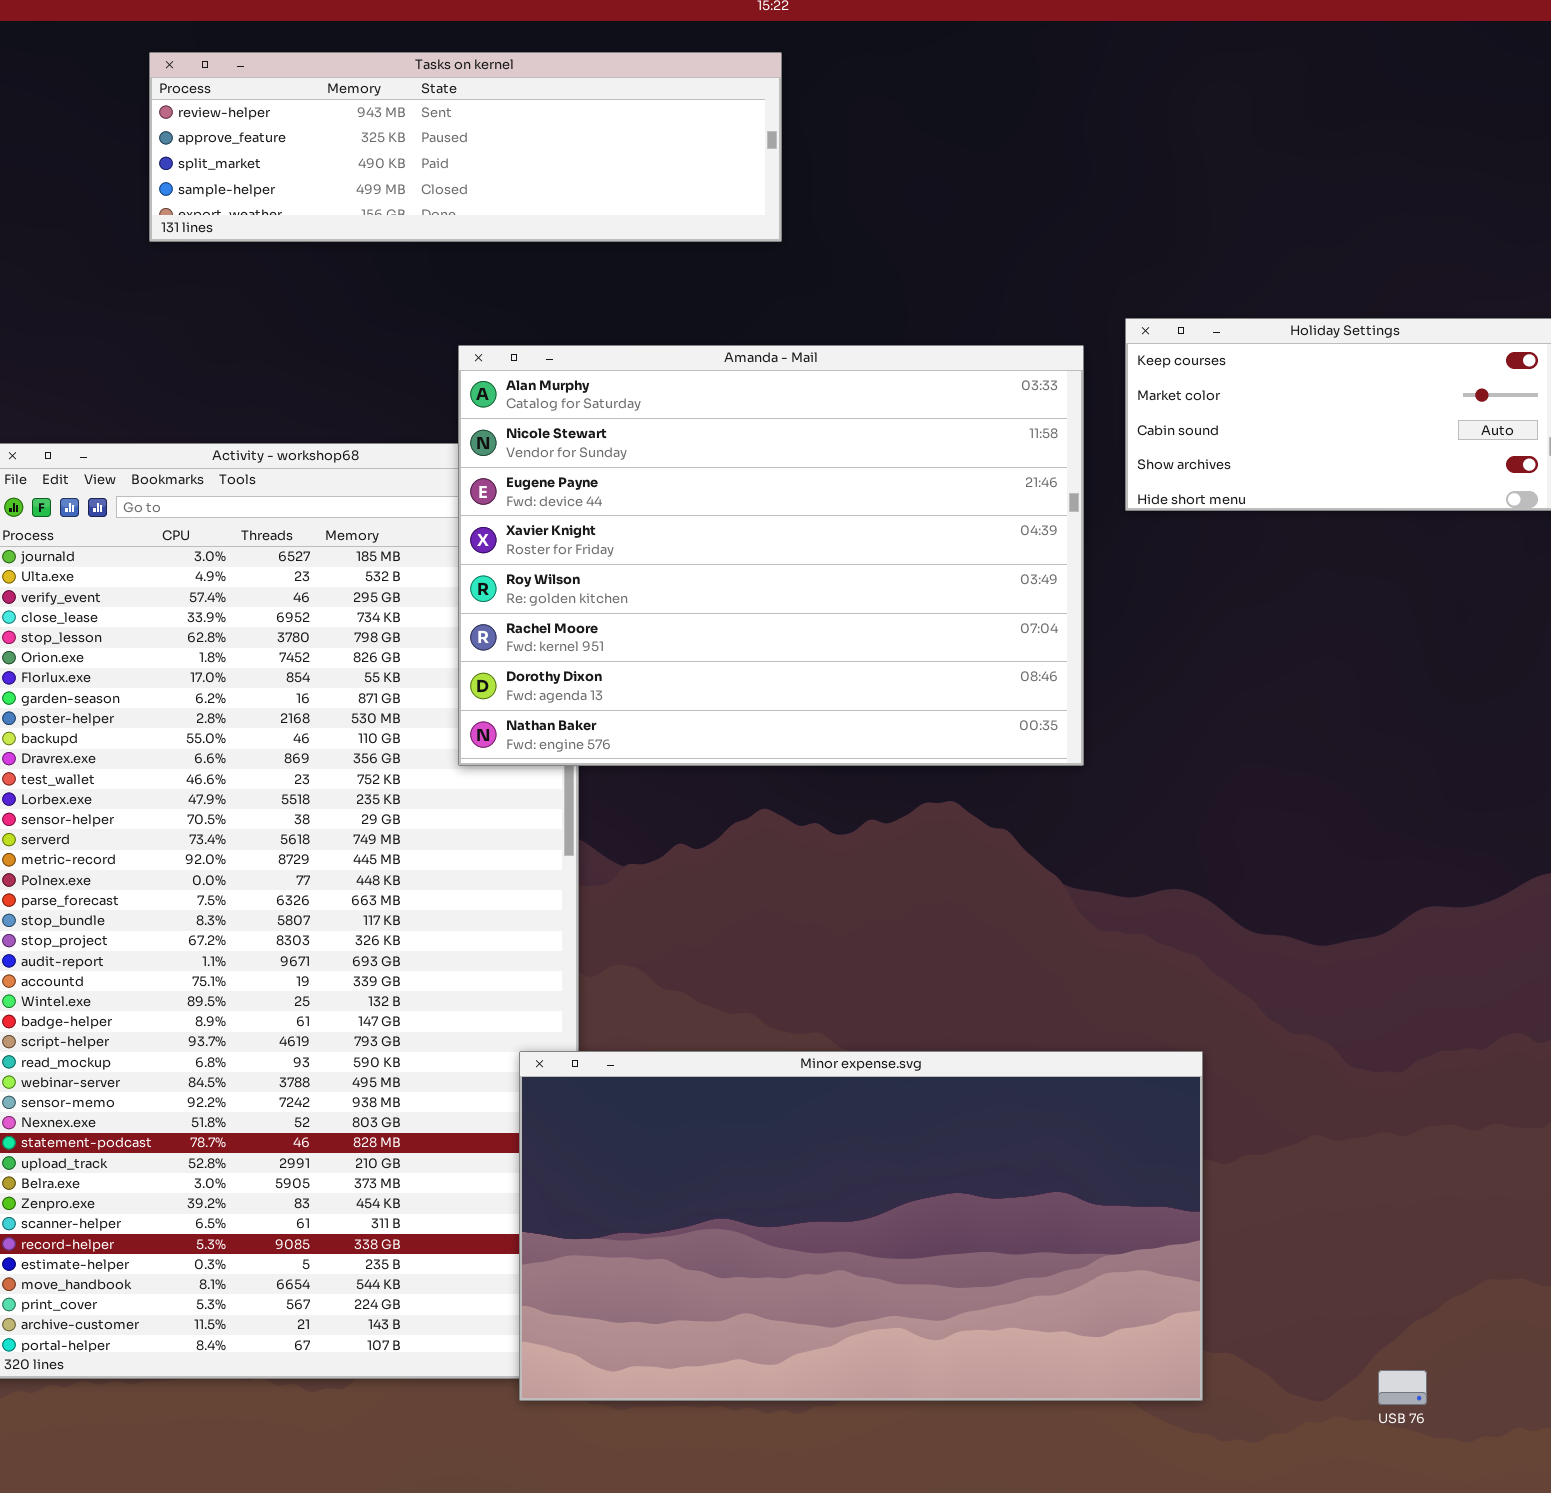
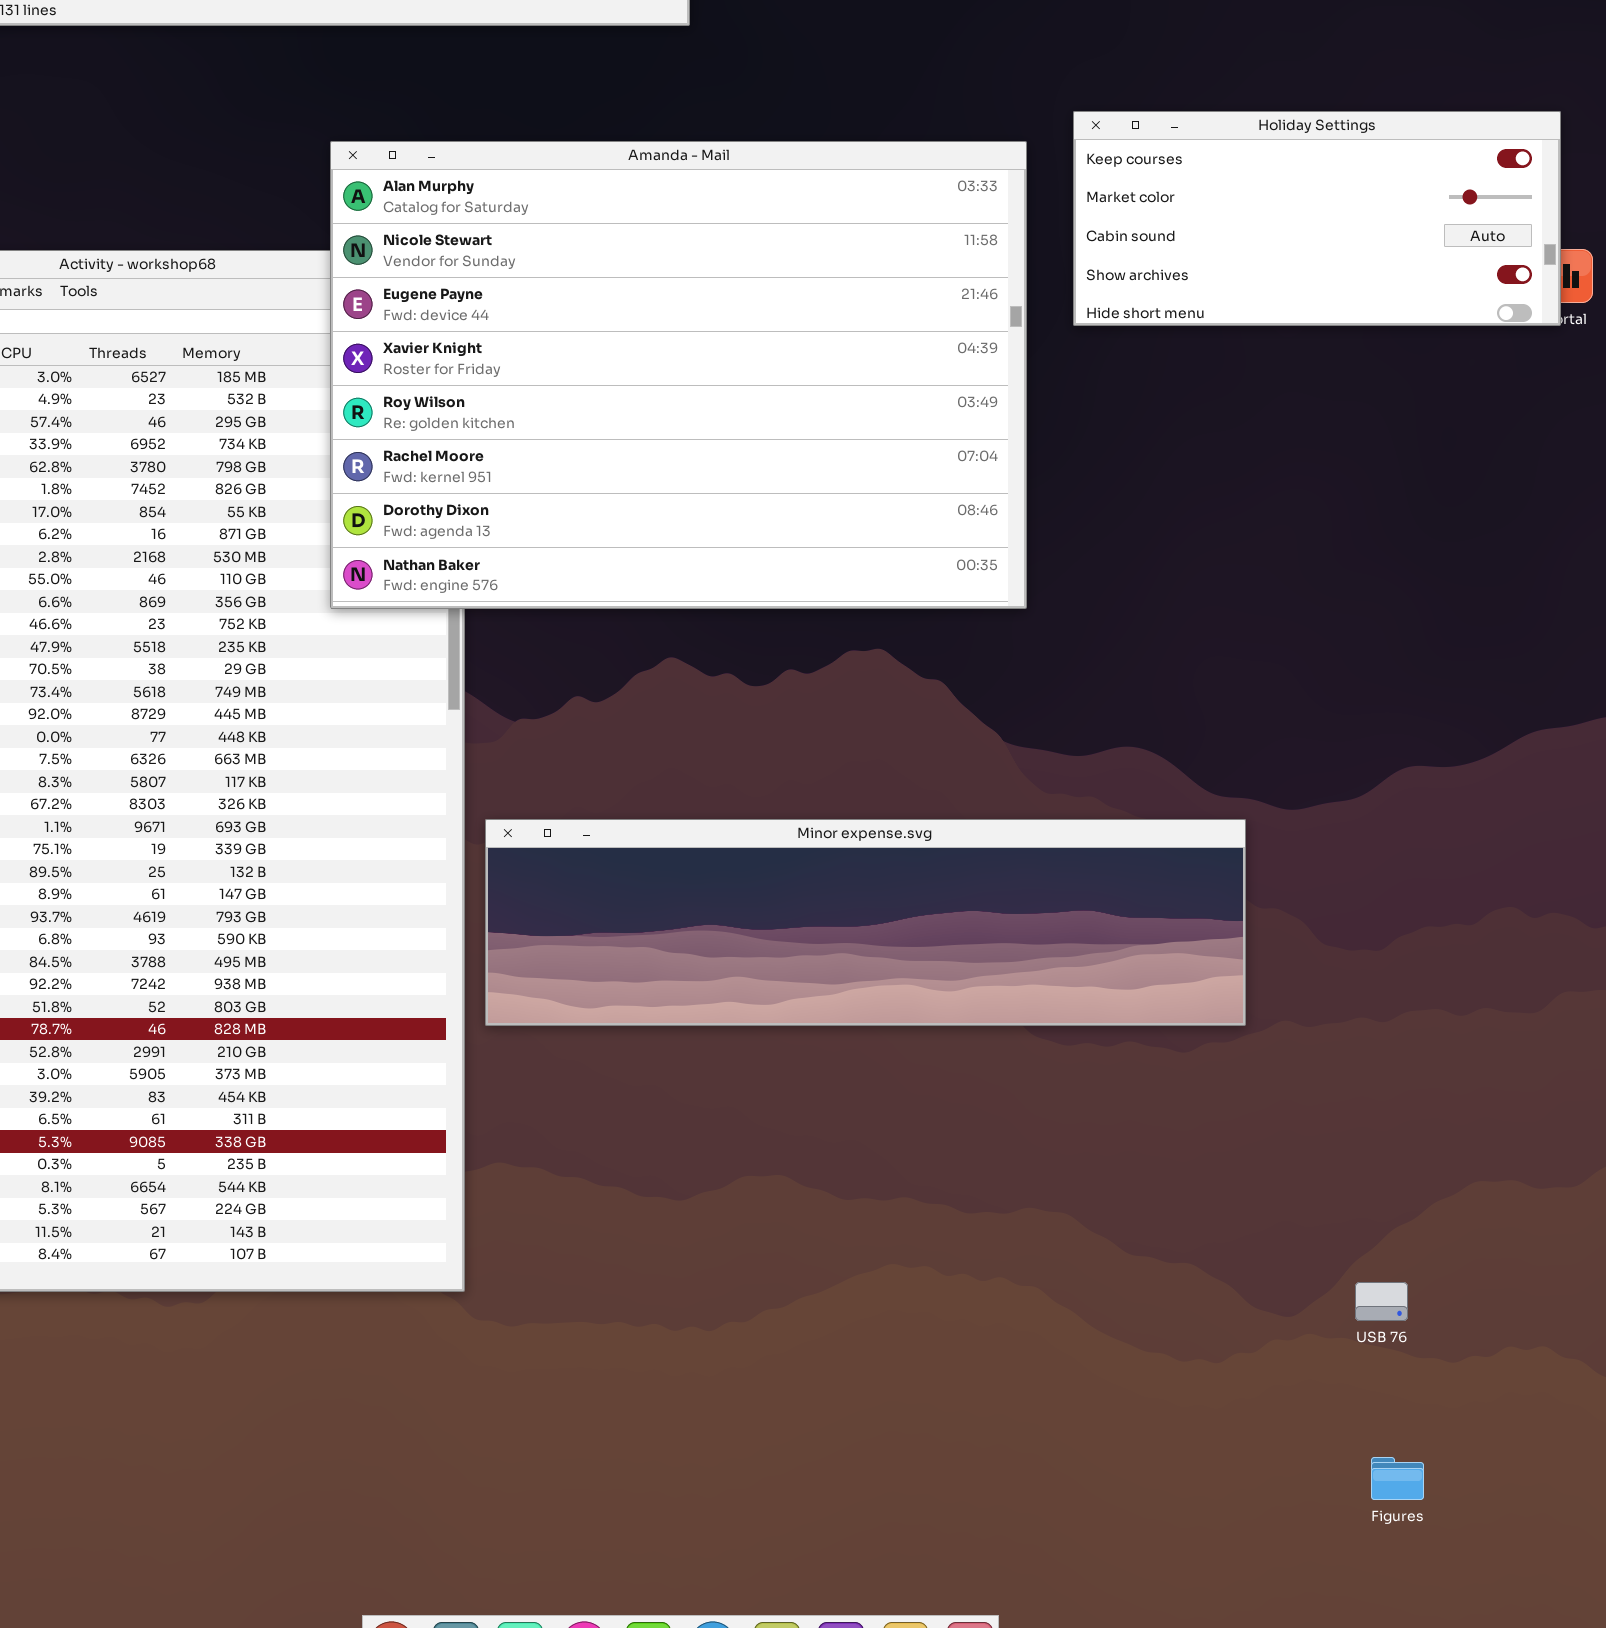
Minor expense.svg: [519,1051,1203,1401] -> [485,819,1246,1026], moved, resized

